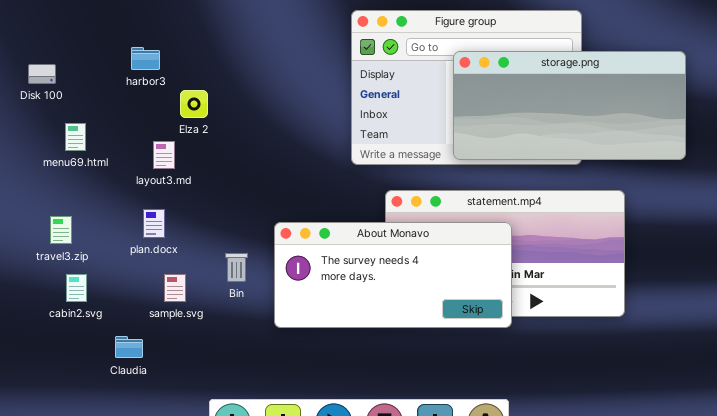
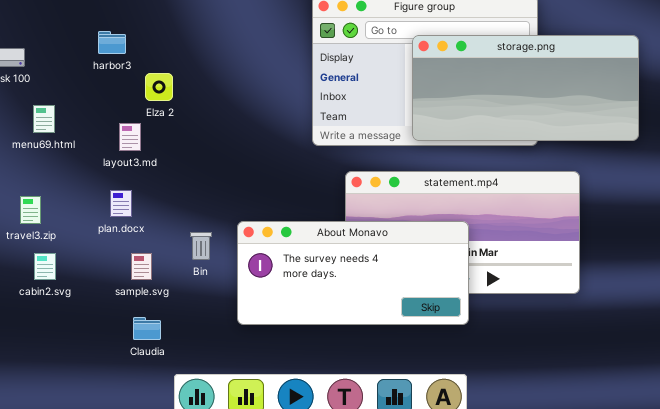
About Monavo: [274,222,512,328] -> [237,221,469,325], moved
Claudia: [115,336,143,358] -> [133,317,161,340], moved

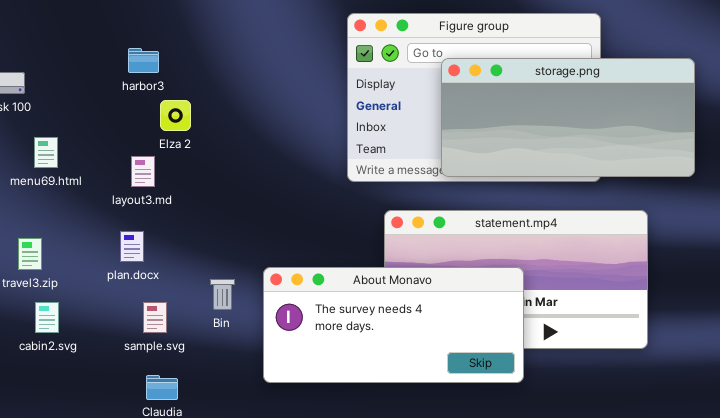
harbor3: [98,31,126,54] -> [128,48,159,73], moved
storage.png: [412,35,639,141] -> [441,58,695,177], moved

